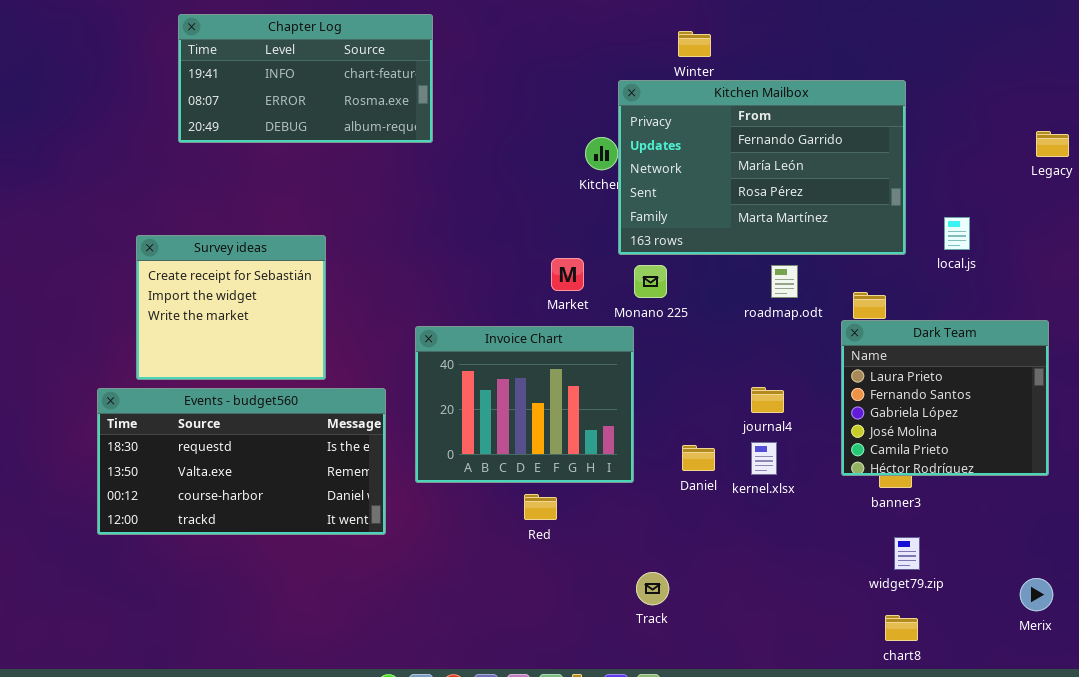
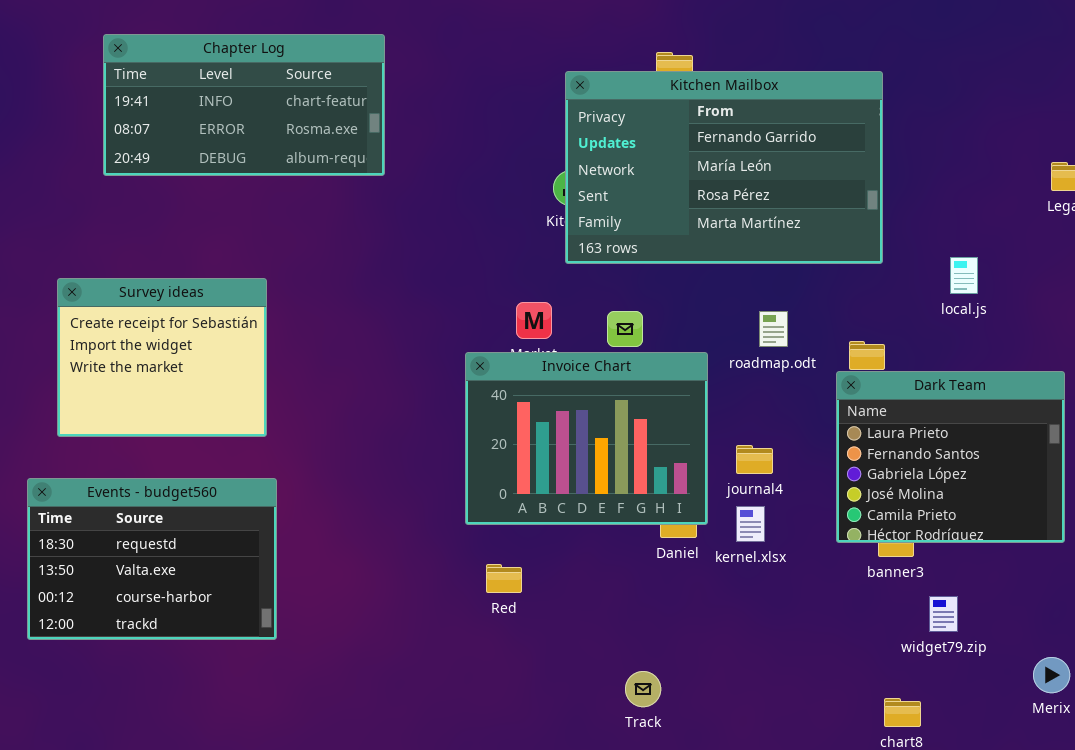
Kitchen Mailbox: [618,80,906,255] -> [565,71,883,264], moved
Invoice Chart: [415,326,634,483] -> [465,352,708,525], moved
Events - budget560: [97,388,386,535] -> [27,478,277,640], moved, resized
widget79.zip: [894,537,920,570] -> [929,596,958,632], moved
Track: [636,572,669,605] -> [625,671,661,707], moved

